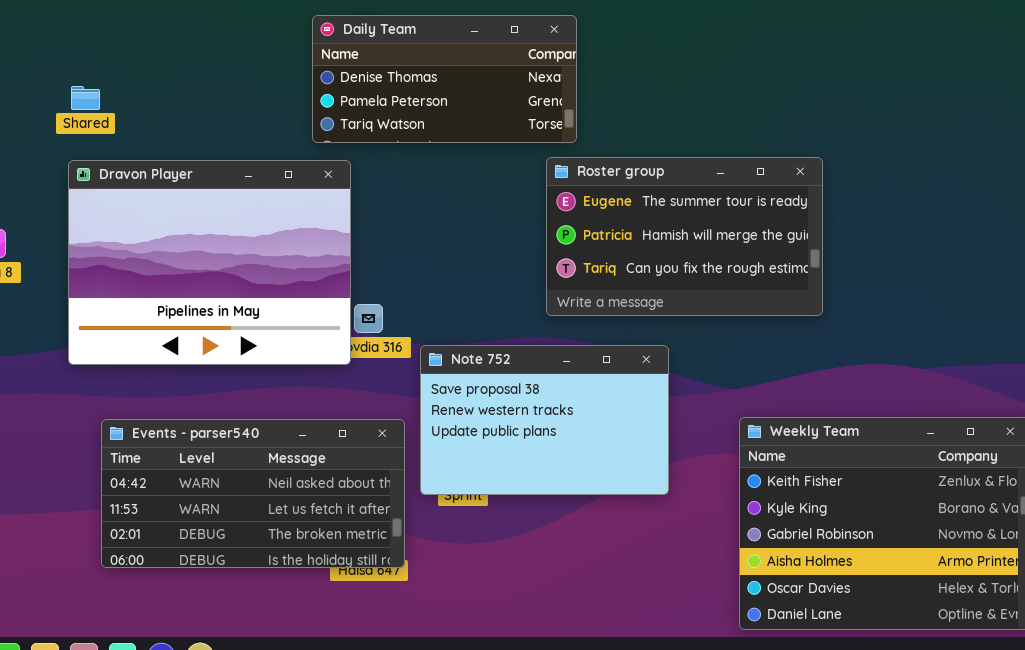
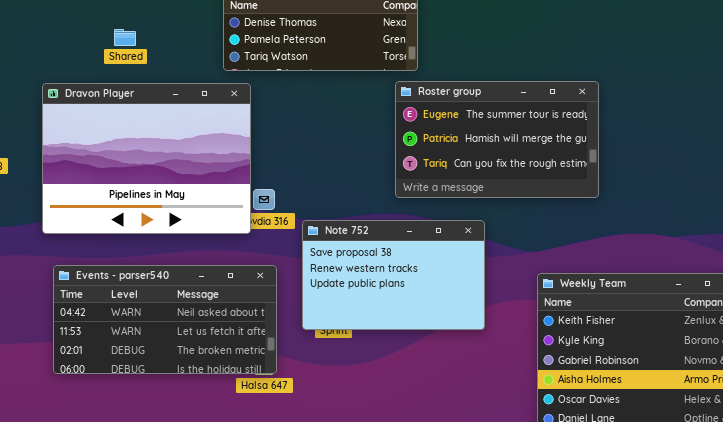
Shared: [71,86,100,110] -> [114,29,136,46], moved
Events - parser540: [101,419,405,568] -> [53,265,277,374], moved

